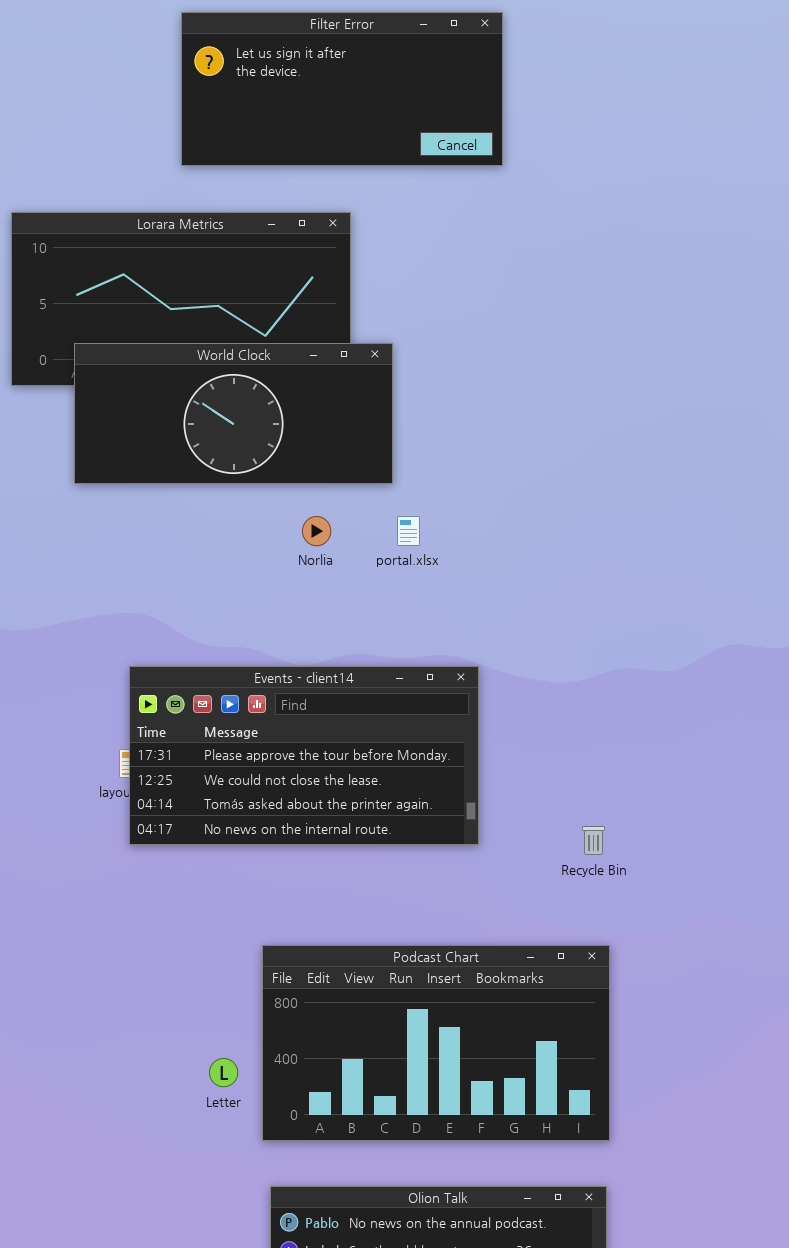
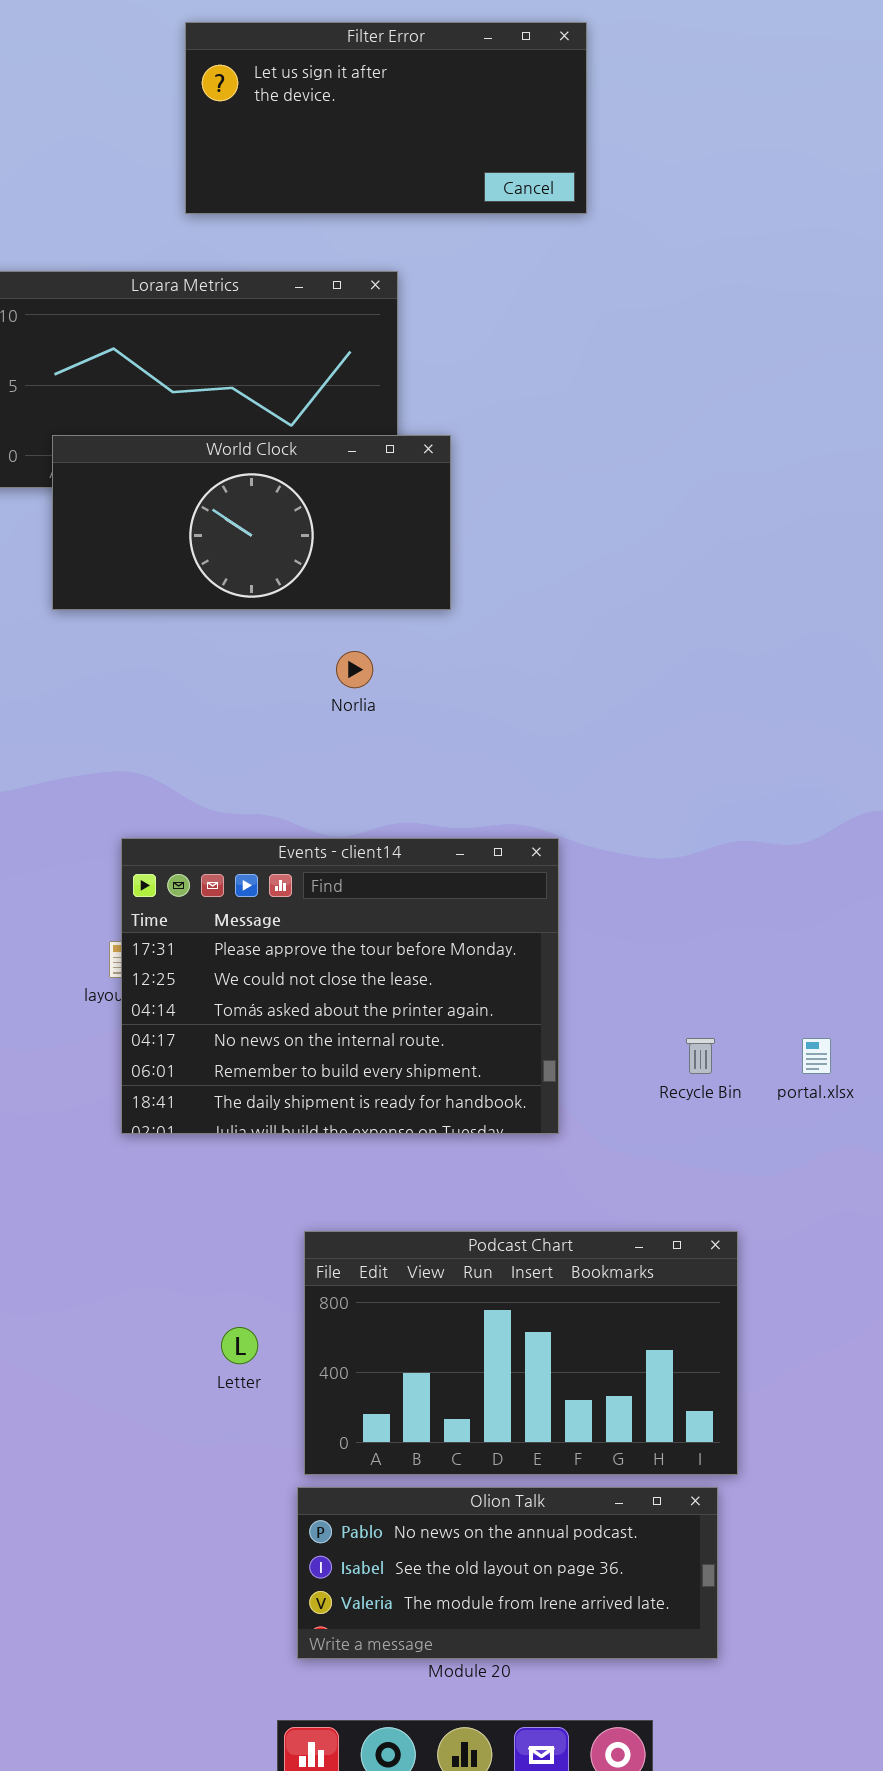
portal.xlsx: [397,516,420,546] -> [802,1038,831,1074], moved
Events - client14: [129,666,479,845] -> [121,838,559,1134], resized
Podcast Chart: [262,945,610,1141] -> [304,1231,738,1475], moved

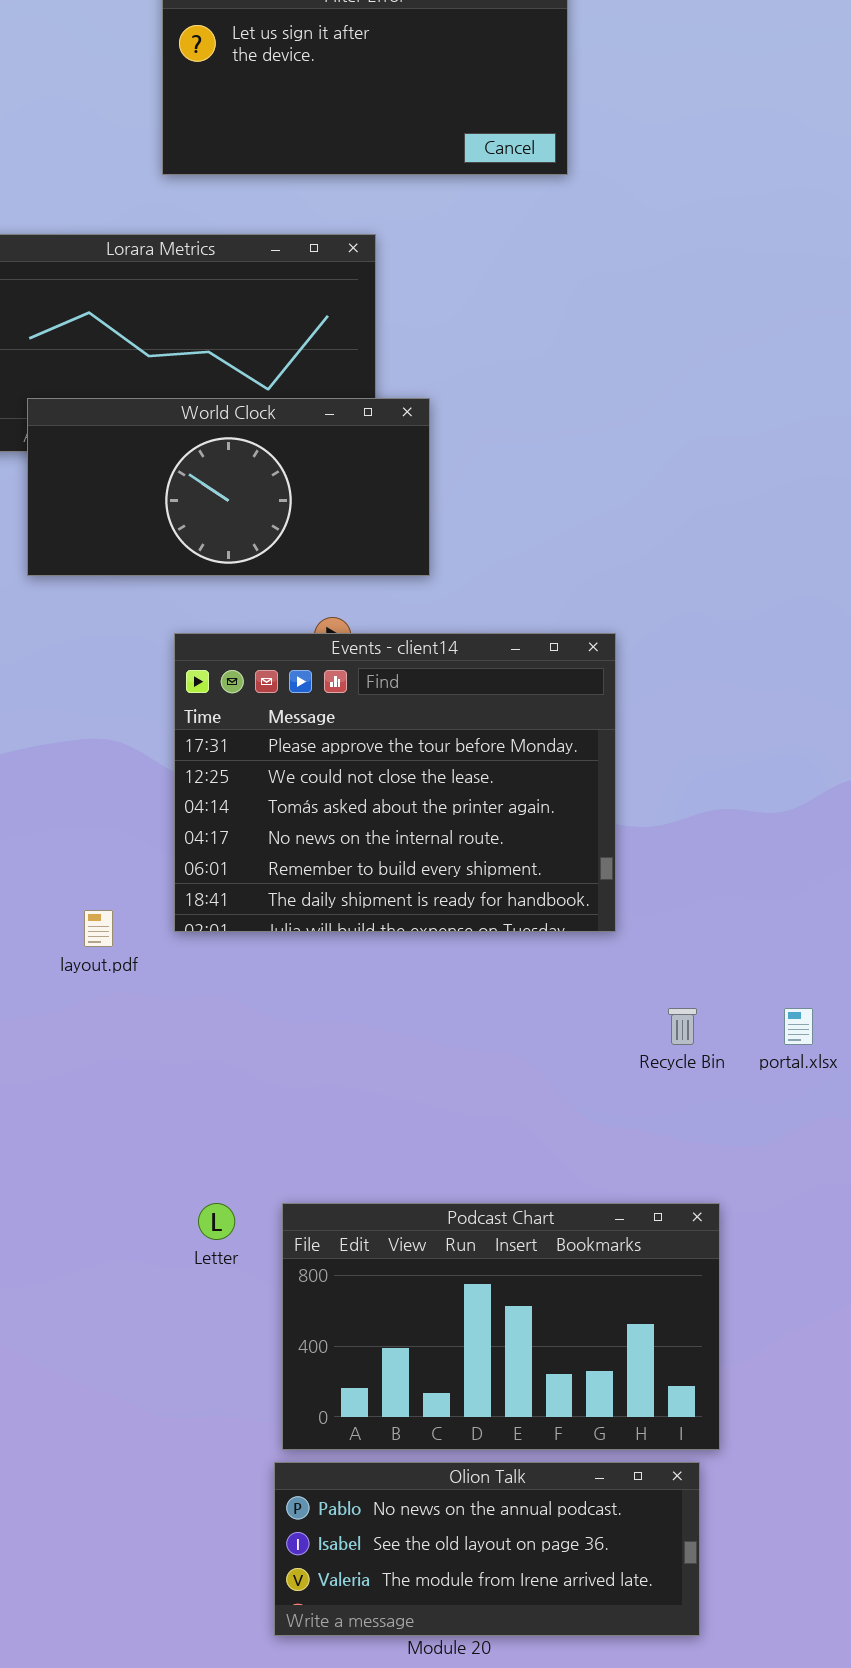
Events - client14: [121,838,559,1134] -> [174,633,616,932], moved
Letter: [221,1327,258,1364] -> [198,1203,235,1240], moved

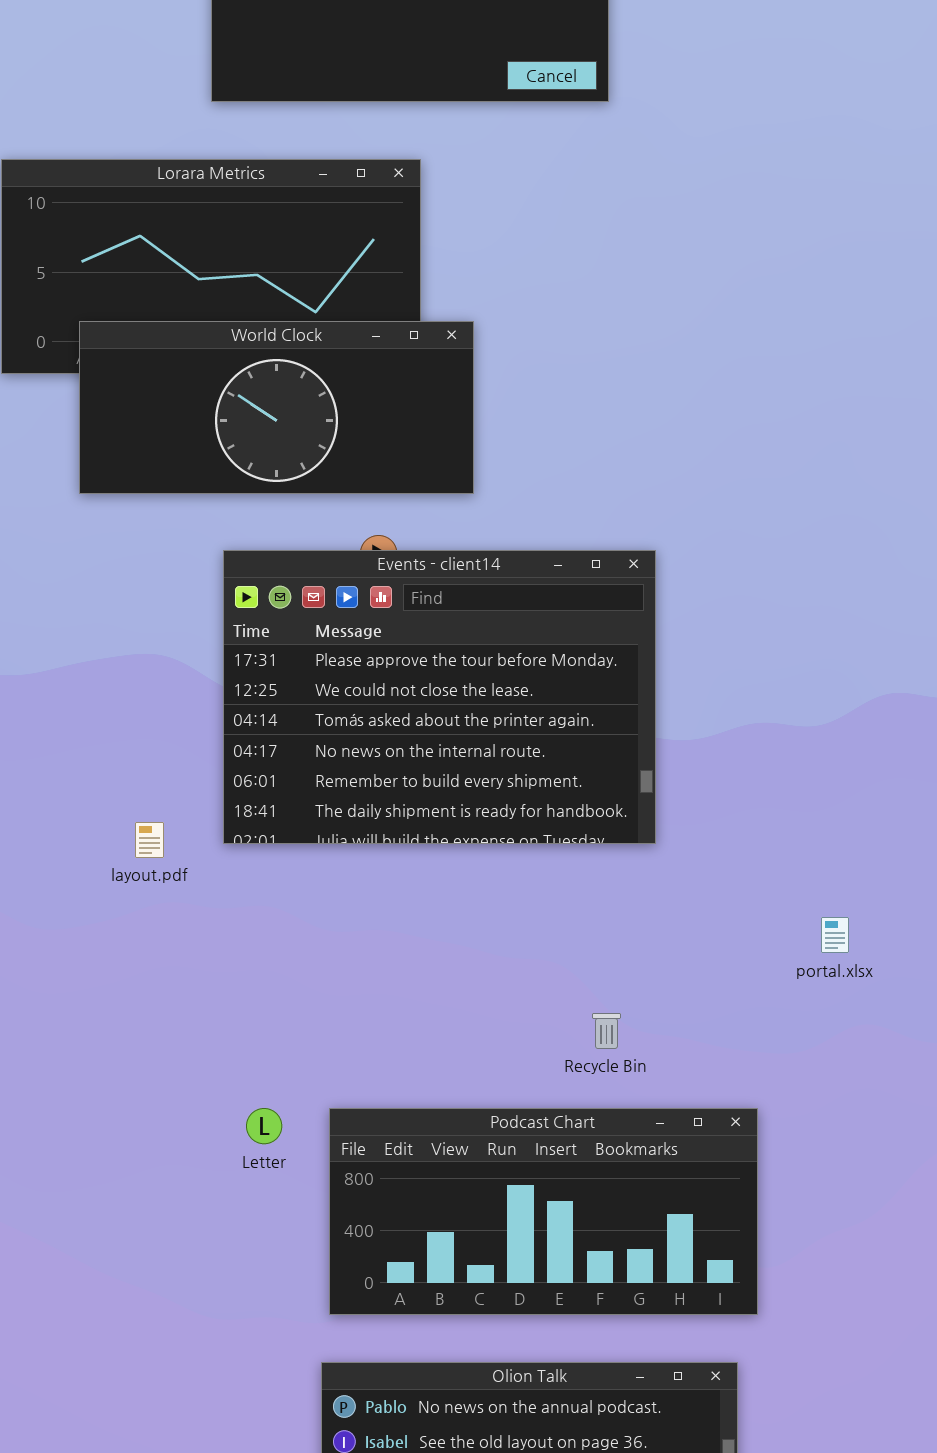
Recycle Bin: [668,1008,697,1045] -> [592,1013,621,1049], moved
Podcast Chart: [282,1203,720,1450] -> [329,1108,758,1315], resized

